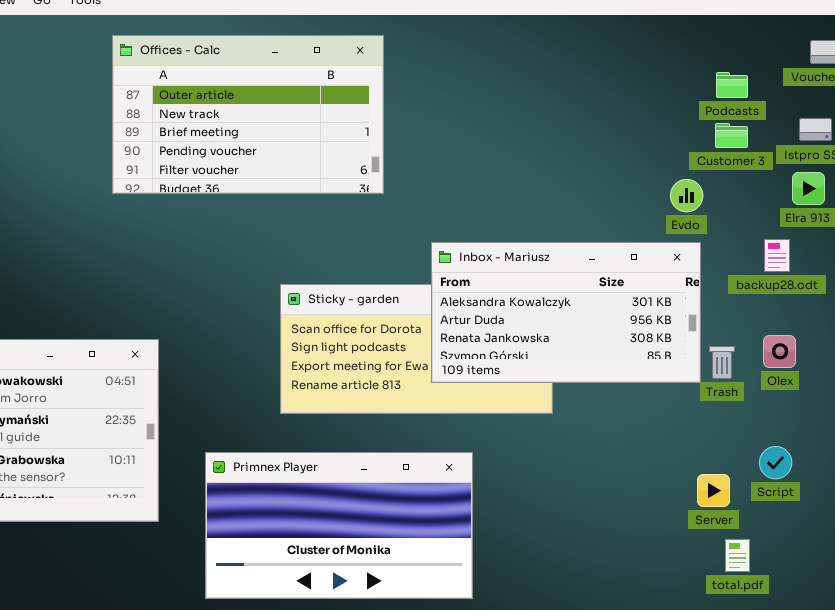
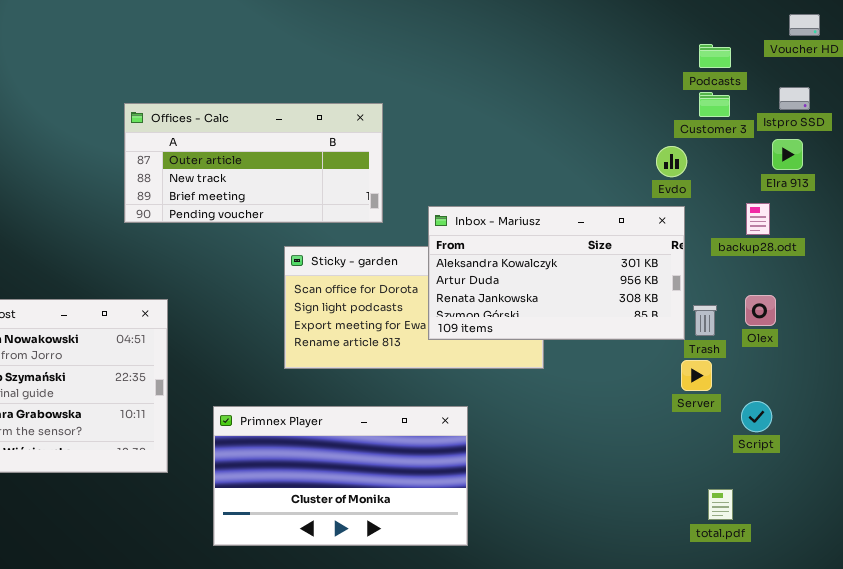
Offices - Calc: [112,35,384,194] -> [124,103,383,223], moved, resized
Server: [697,474,730,507] -> [681,360,712,391], moved

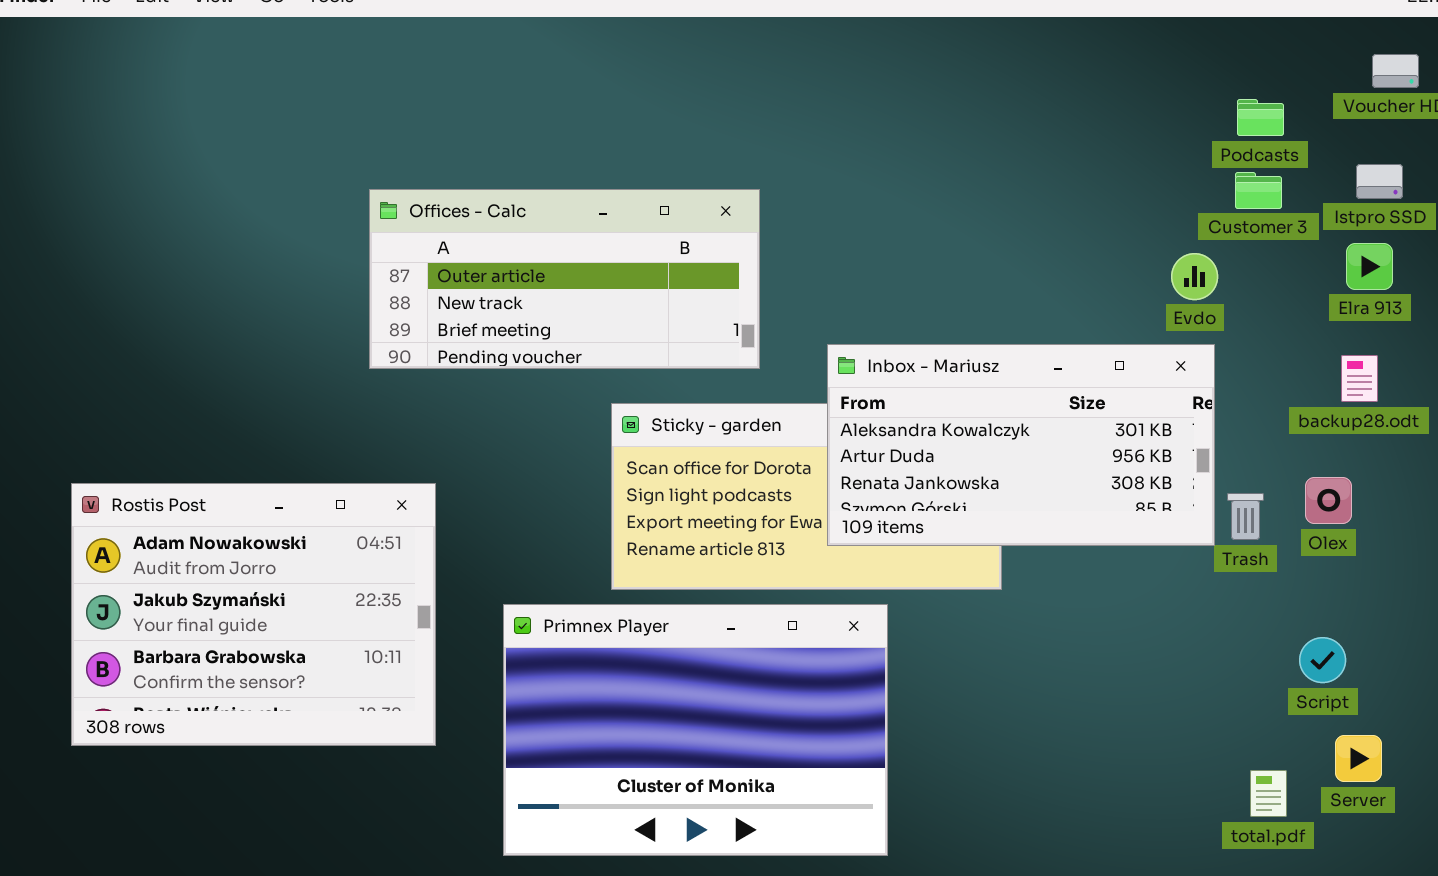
backup28.odt: [746,203,770,235] -> [1341,355,1378,402], moved
Server: [681,360,712,391] -> [1335,735,1382,782], moved
Primnex Player: [213,406,468,546] -> [503,604,888,856], resized

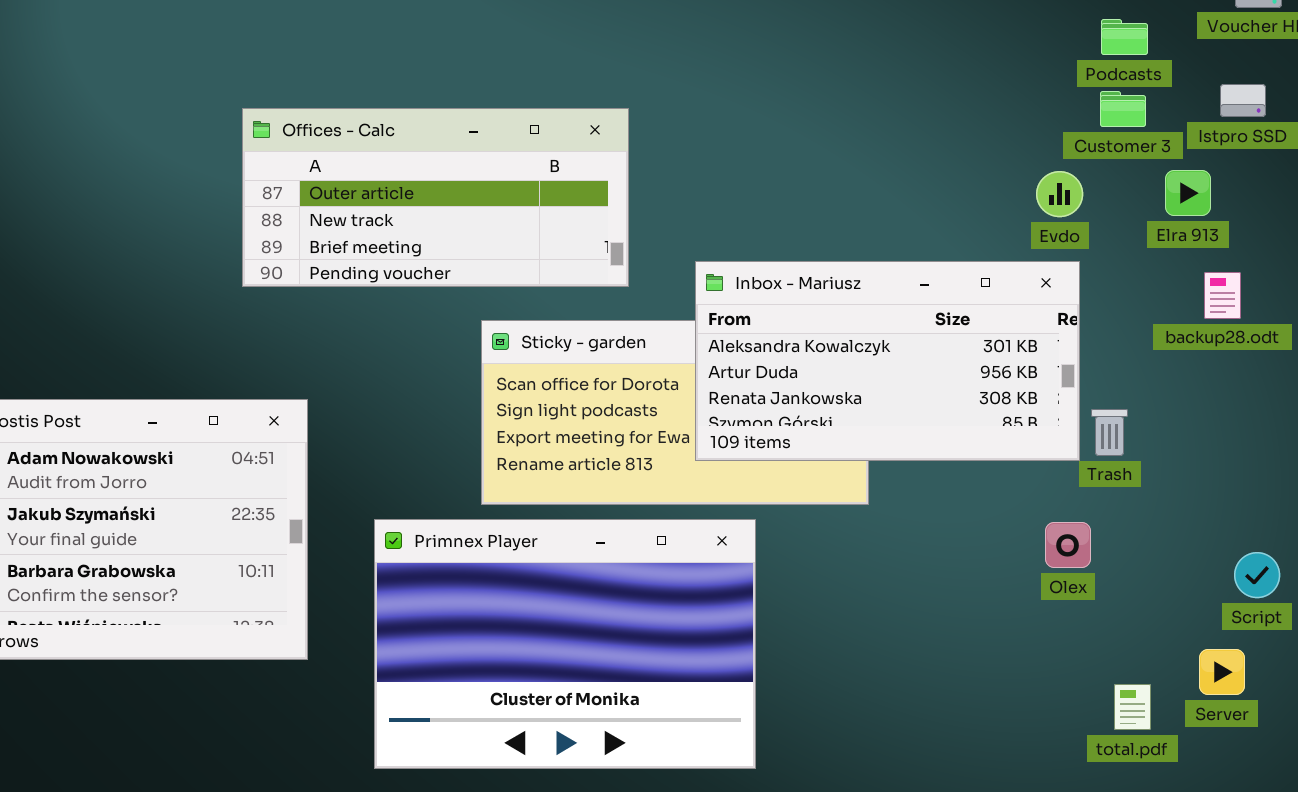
Elra 913: [1346,243,1393,290] -> [1165,170,1211,216], moved
Olex: [1305,477,1352,524] -> [1045,522,1091,568], moved
Script: [1299,637,1346,683] -> [1234,552,1280,598], moved

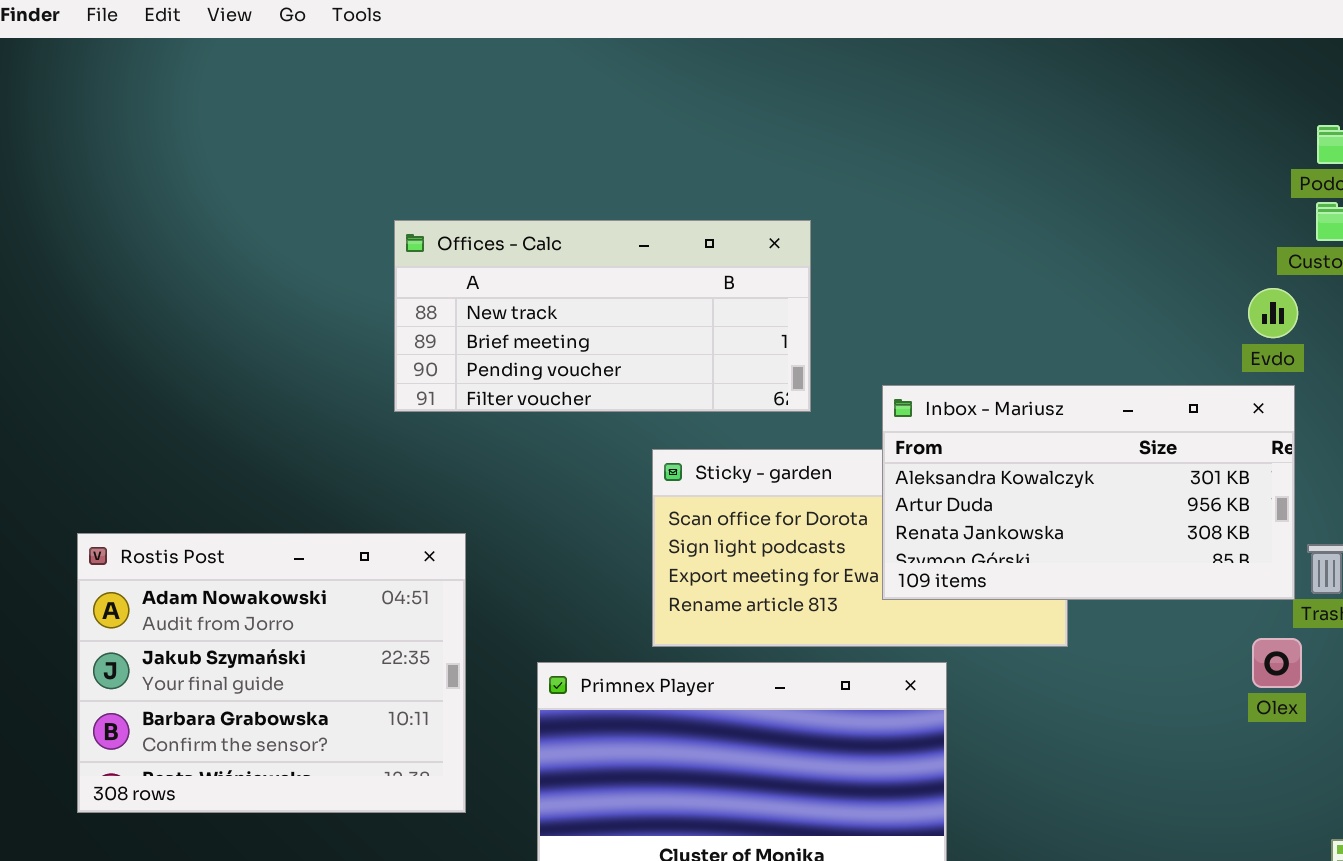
Offices - Calc: [242,108,629,287] -> [394,220,811,412], scrolled down 1 row
Olex: [1045,522,1091,568] -> [1252,638,1302,688], moved

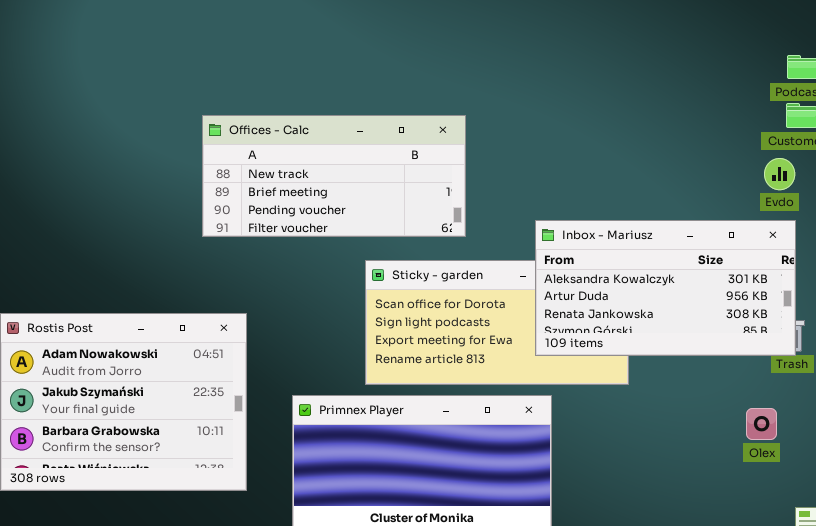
Evdo: [1248,288,1298,338] -> [764,158,795,190], moved
Inbox - Mariusz: [882,385,1295,600] -> [535,220,796,356], moved
Olex: [1252,638,1302,688] -> [746,408,777,440], moved

